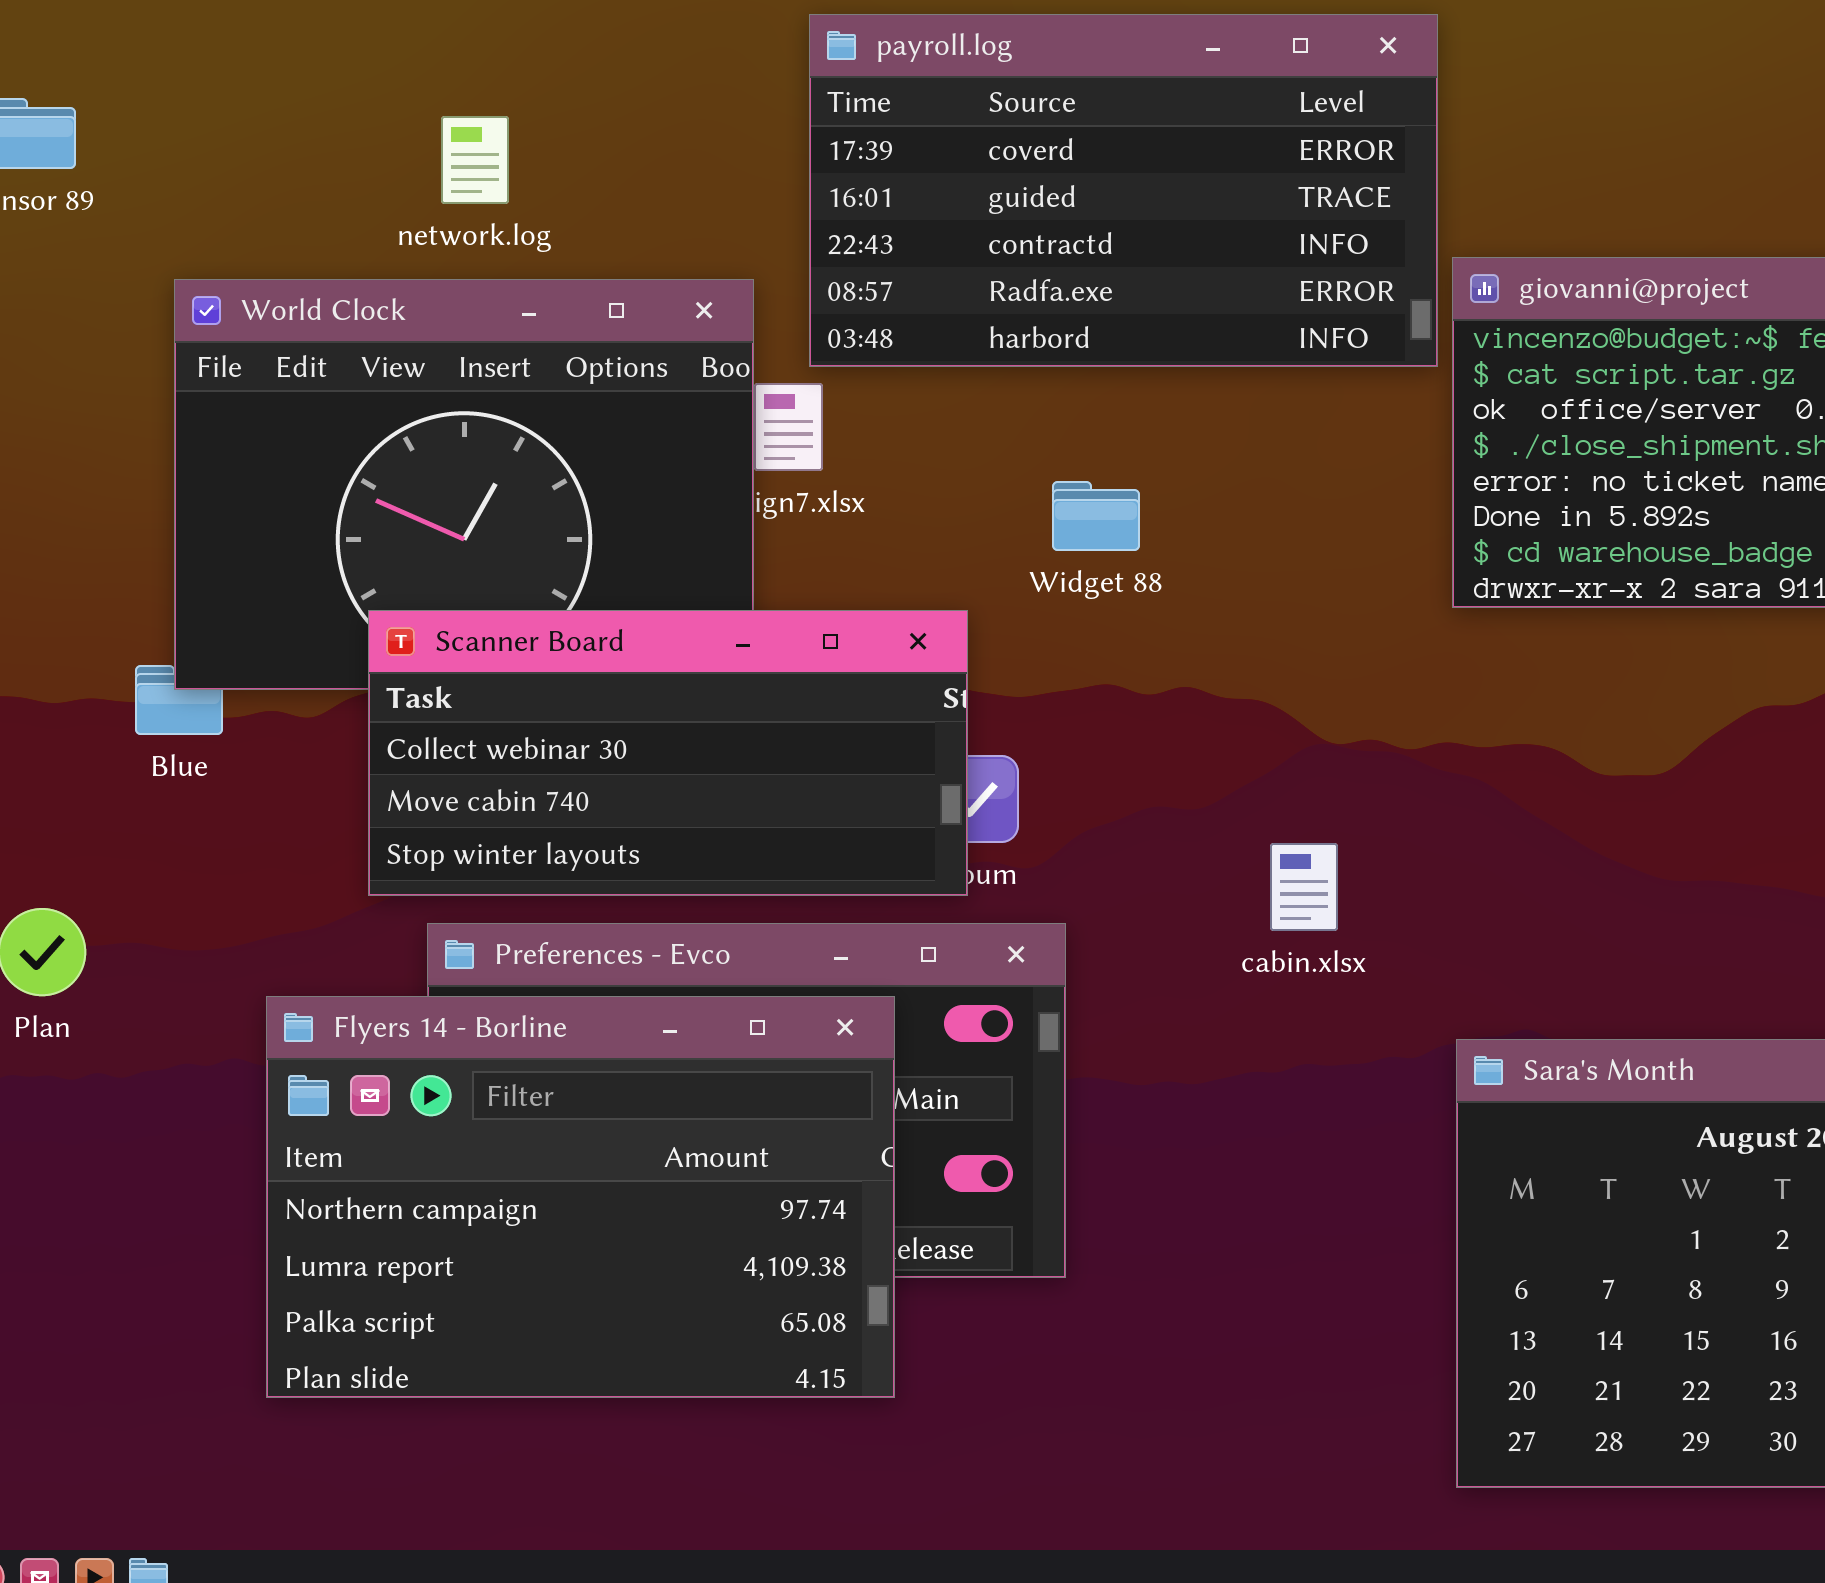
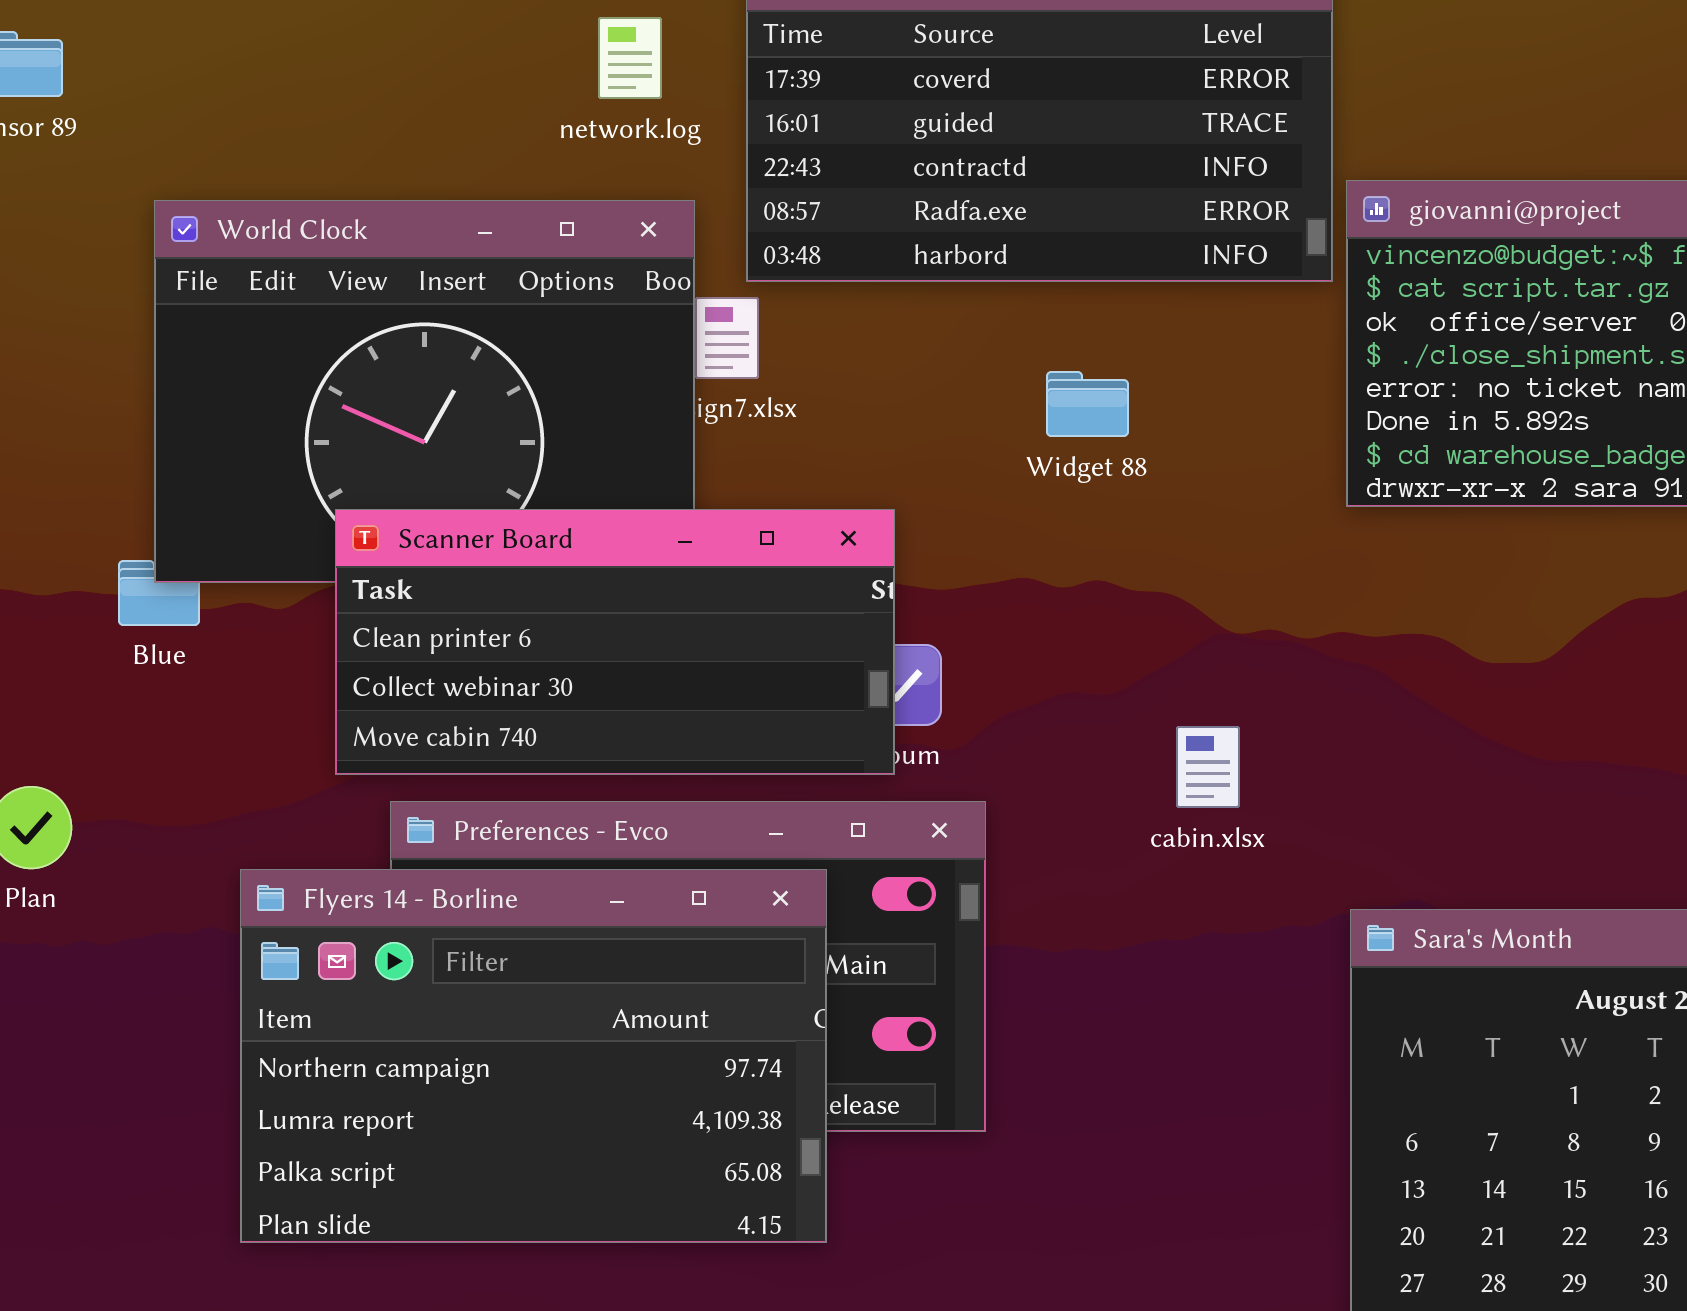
network.log: [441,116,509,204] -> [598,17,662,99], moved
Widget 88: [1052,481,1140,551] -> [1046,371,1129,437], moved
Scanner Board: [368,610,968,896] -> [335,509,895,775], scrolled up 1 row

